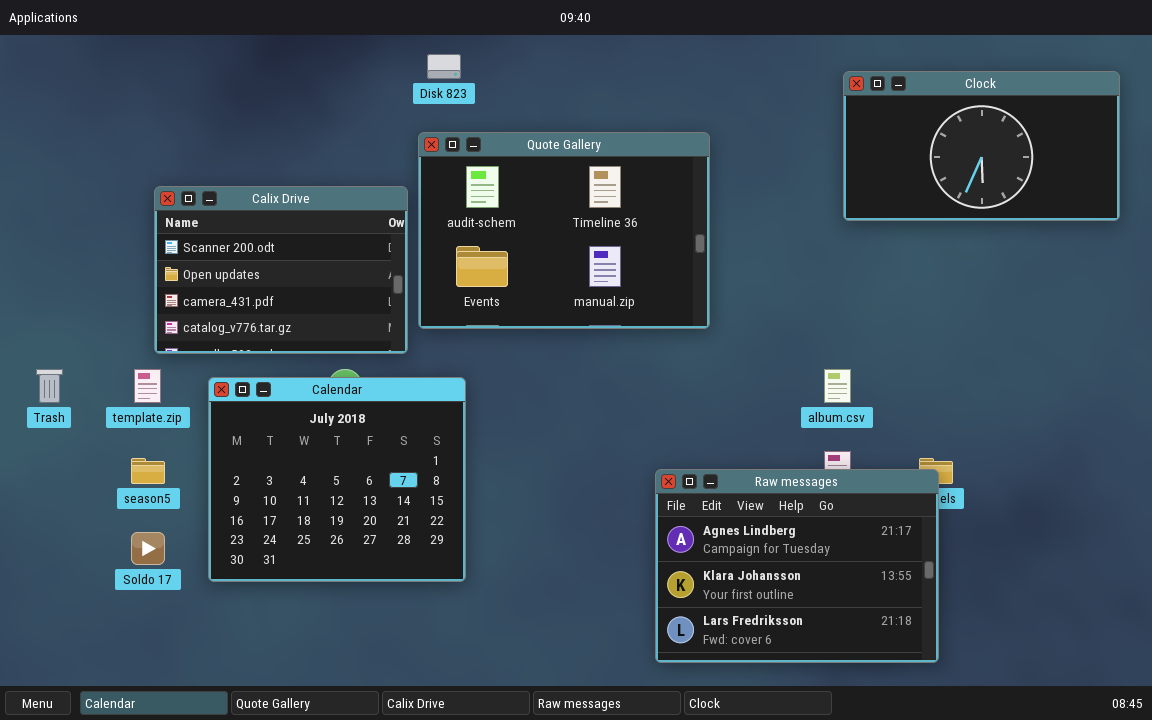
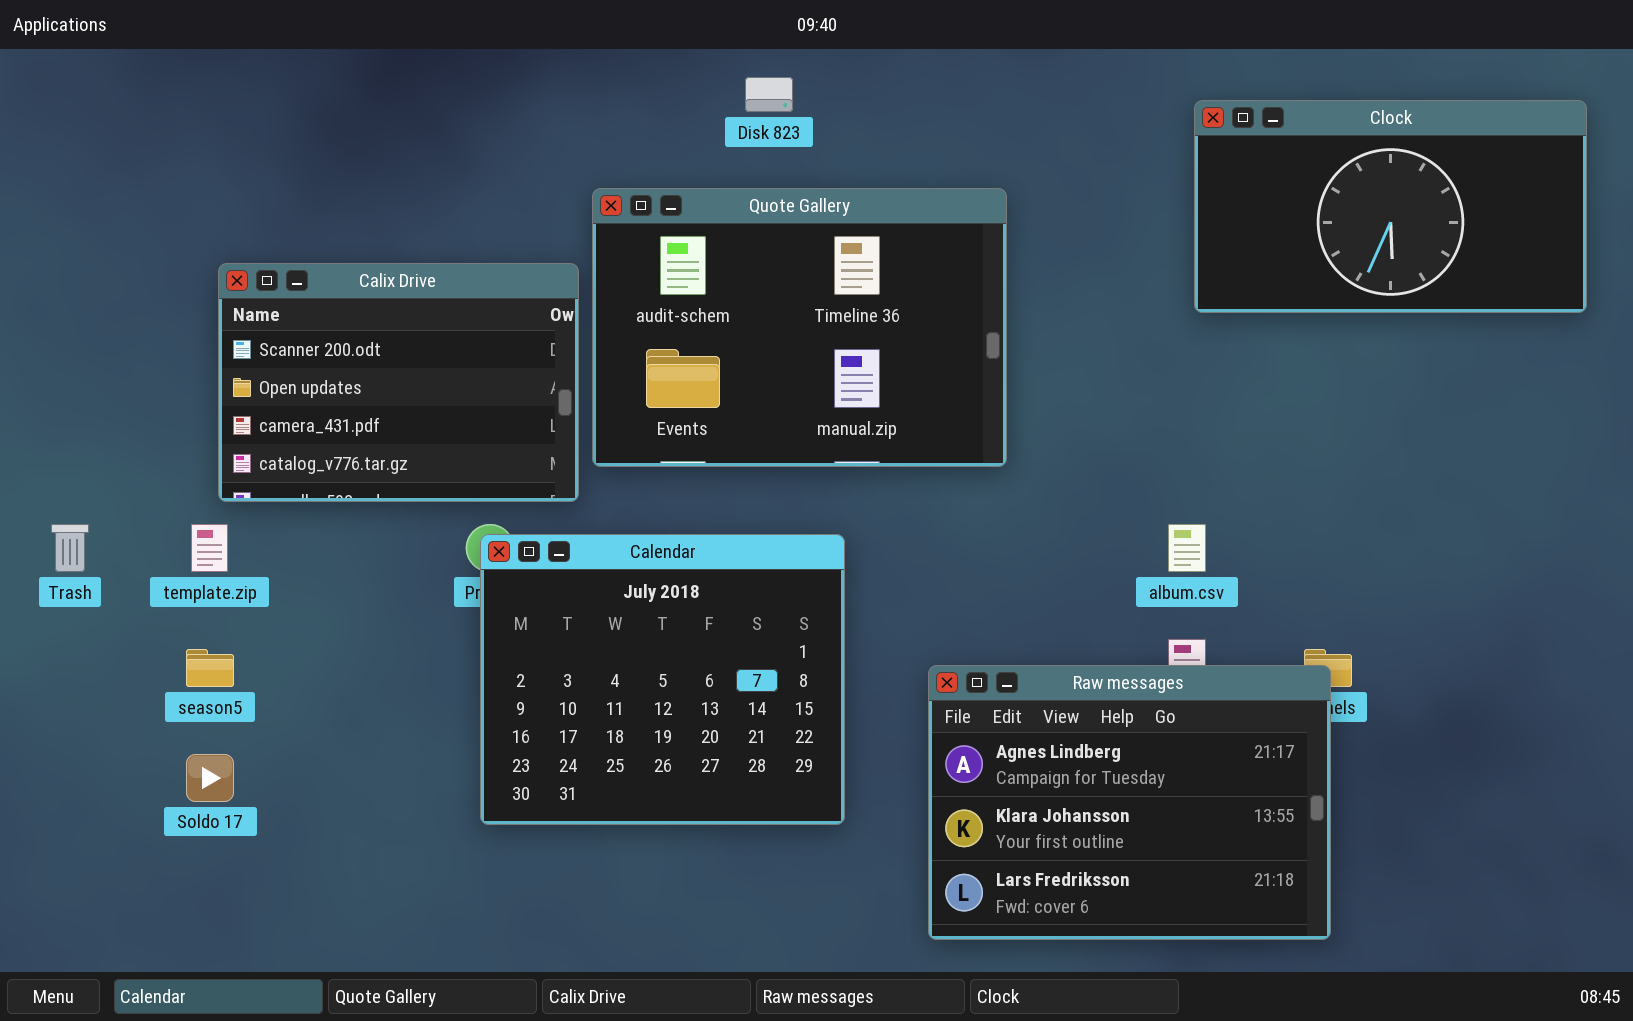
Disk 823: [427,54,461,79] -> [745,77,793,112], moved
Calendar: [208,377,466,582] -> [480,534,845,825], moved

